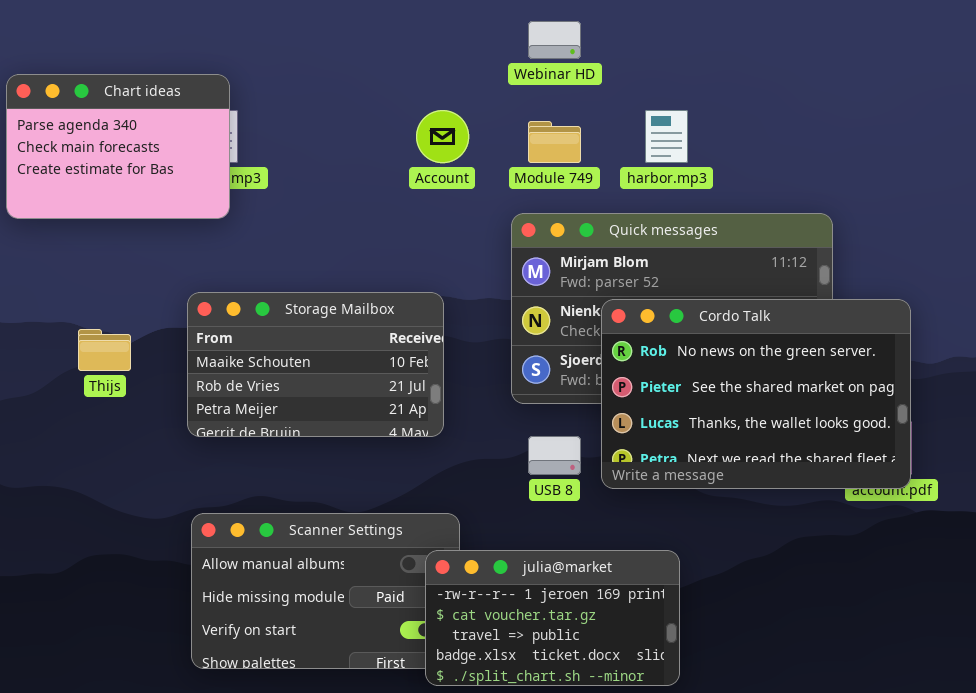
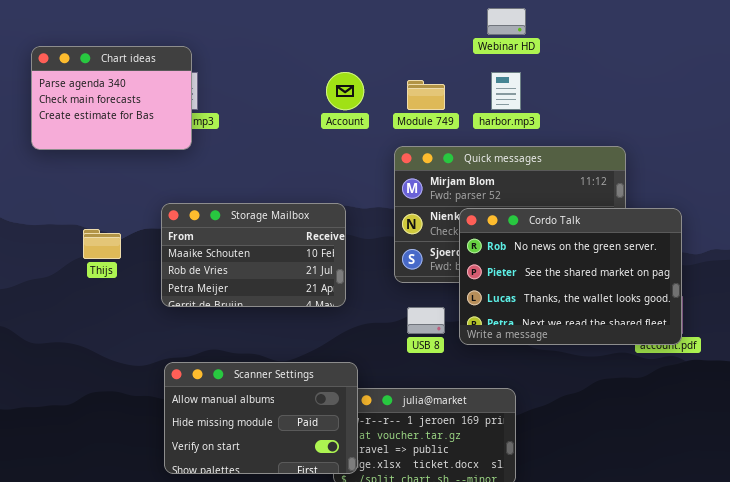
Webinar HD: [528,21,581,59] -> [487,8,526,35], moved
Scanner Settings: [191,513,460,669] -> [164,362,358,474], raised

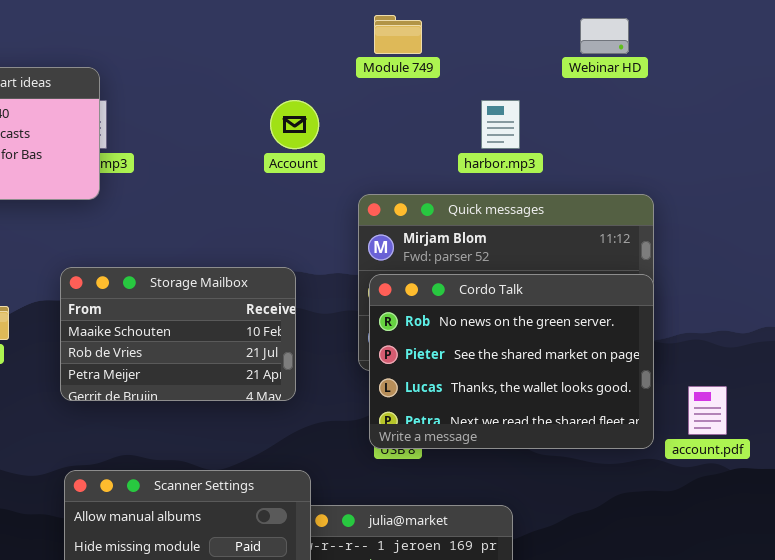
Webinar HD: [487,8,526,35] -> [580,18,629,54], moved
Module 749: [407,80,445,110] -> [374,15,422,54], moved
Cordo Talk: [459,208,682,345] -> [369,274,654,449], moved

